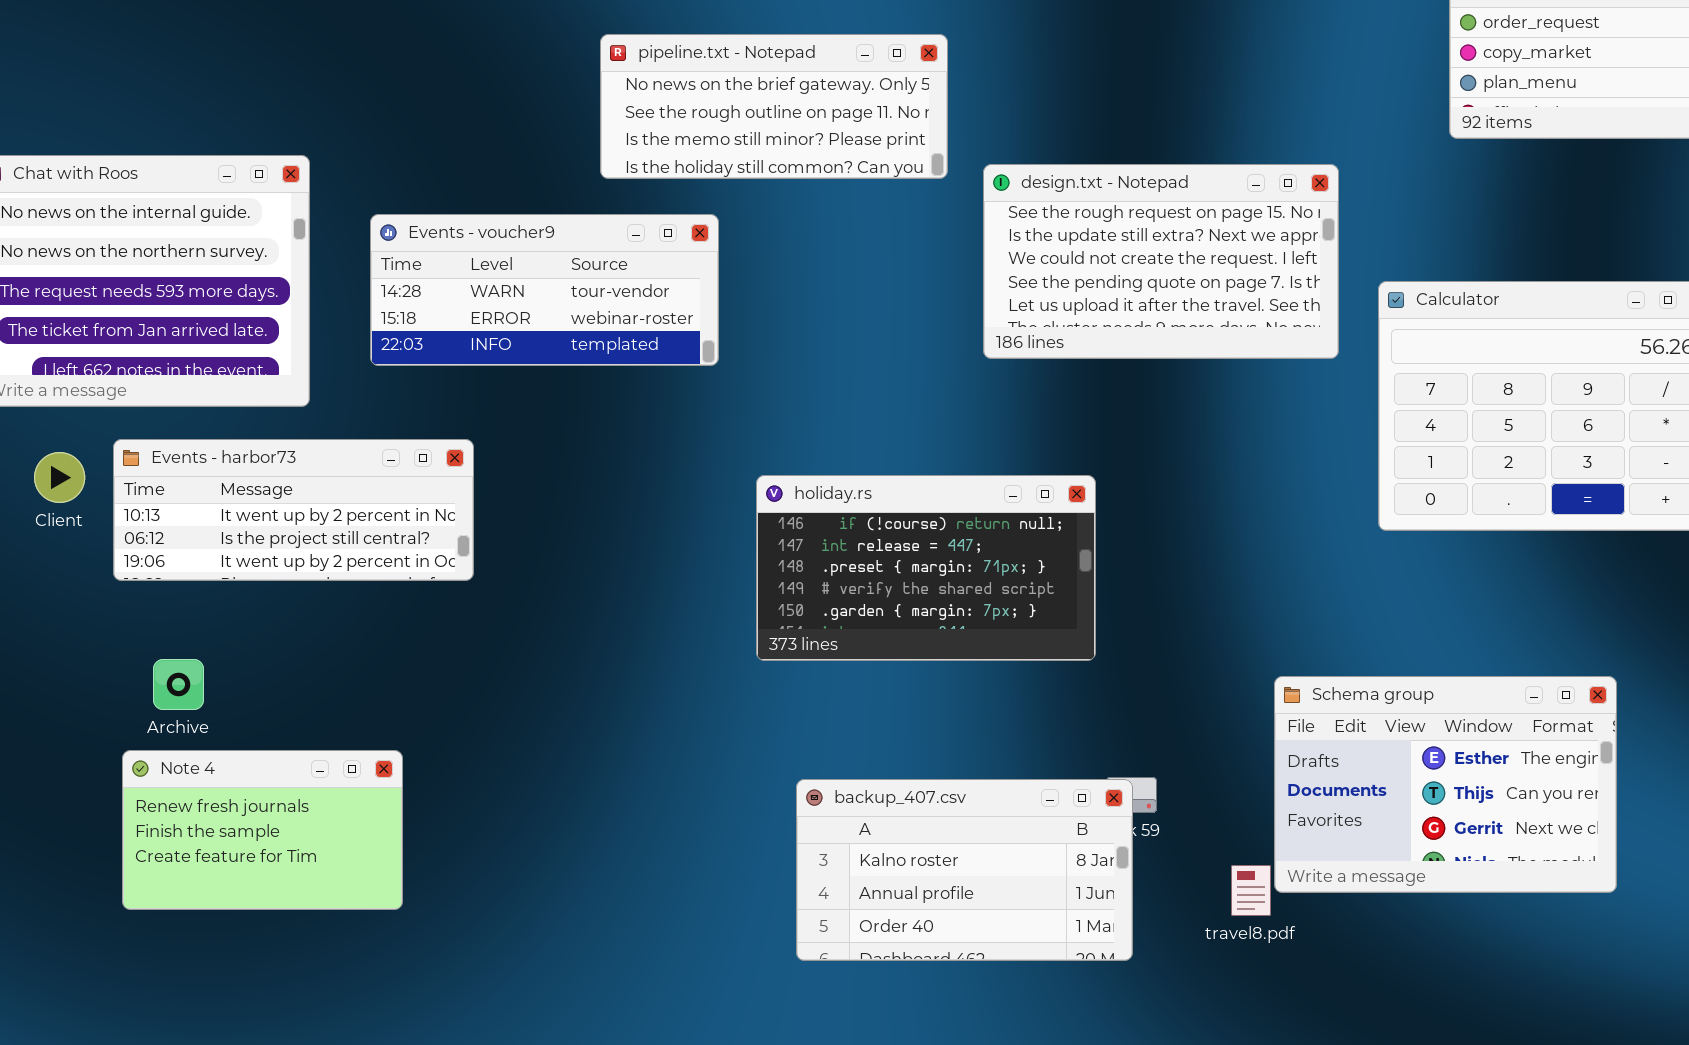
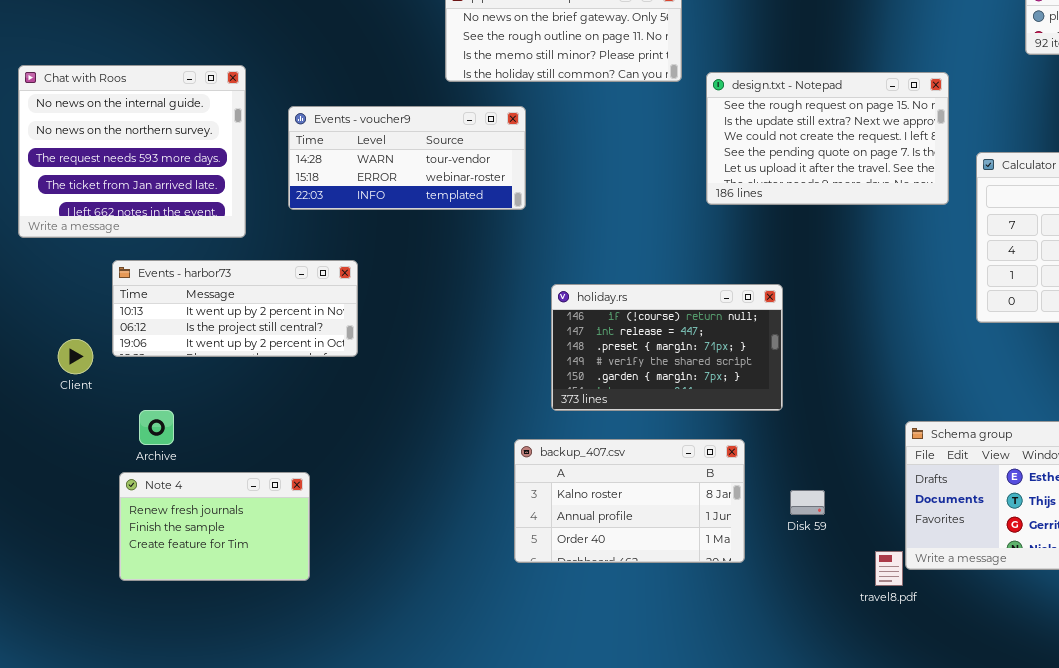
Client: [34,452,85,503] -> [58,339,93,374], moved
backup_407.csv: [796,779,1133,961] -> [514,439,745,563], moved

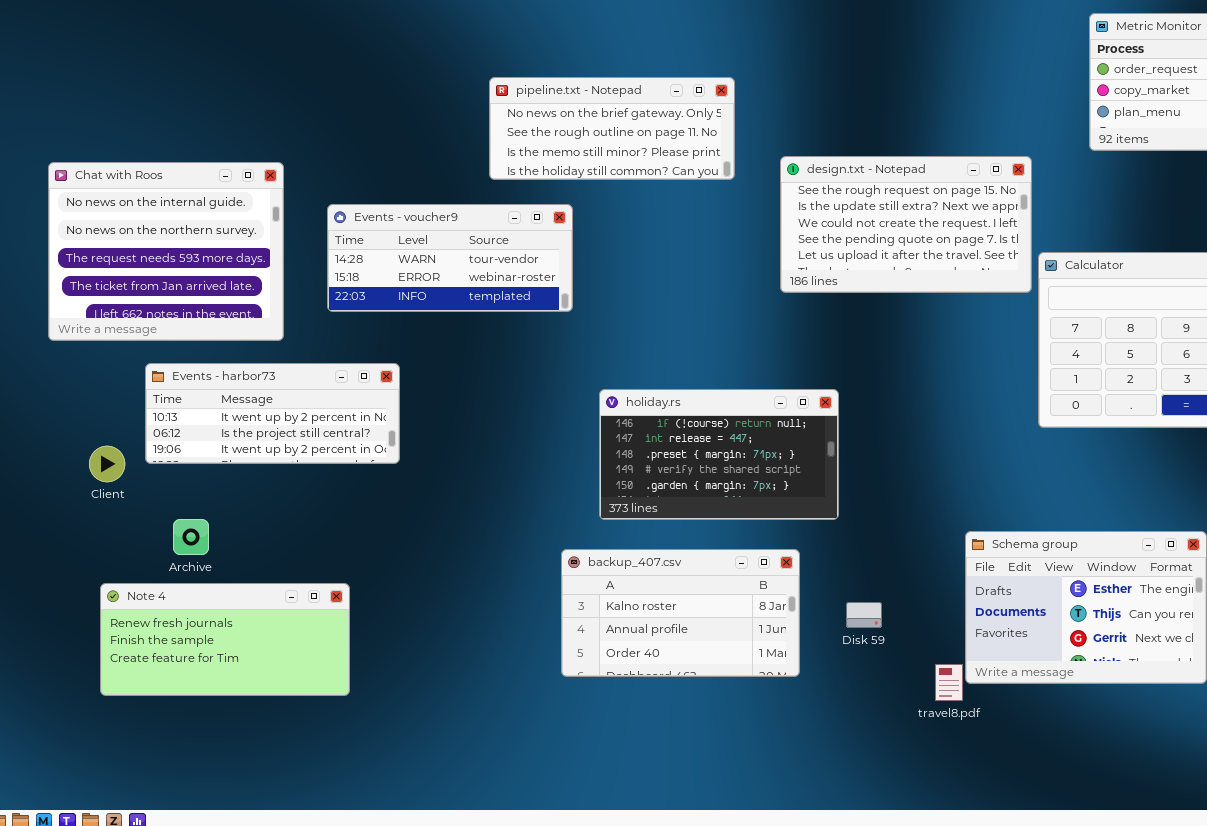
design.txt - Notepad: [706,72,949,205] -> [780,156,1032,293], moved
Note 4: [119,472,310,581] -> [100,583,350,696], resized

